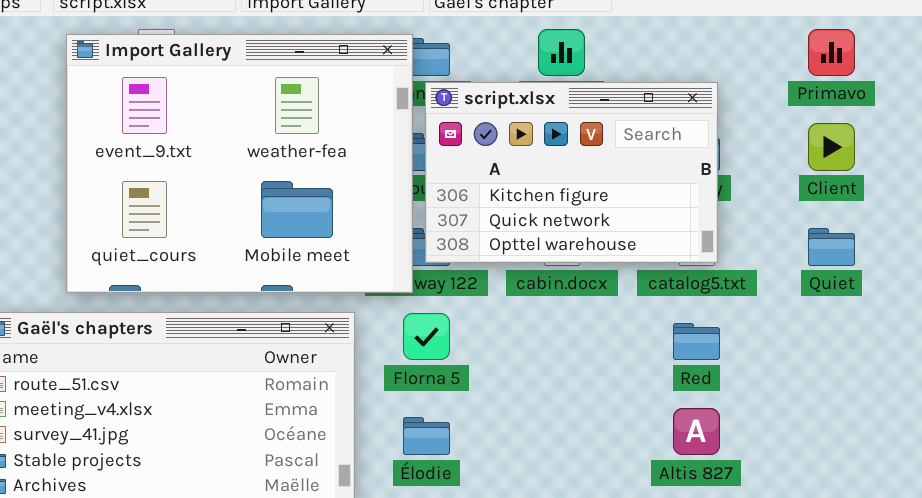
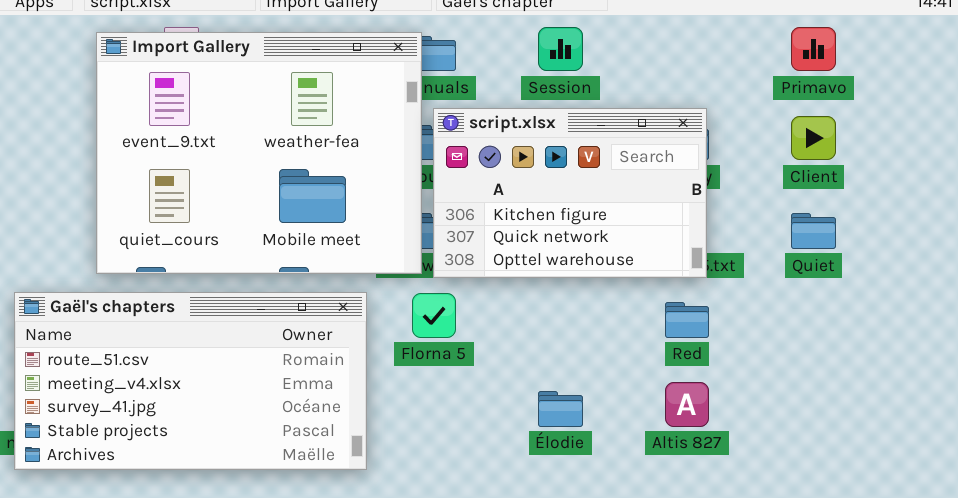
script.xlsx: [425,82,718,263] -> [433,108,707,278], moved
Élodie: [403,417,450,455] -> [538,391,583,427], moved

